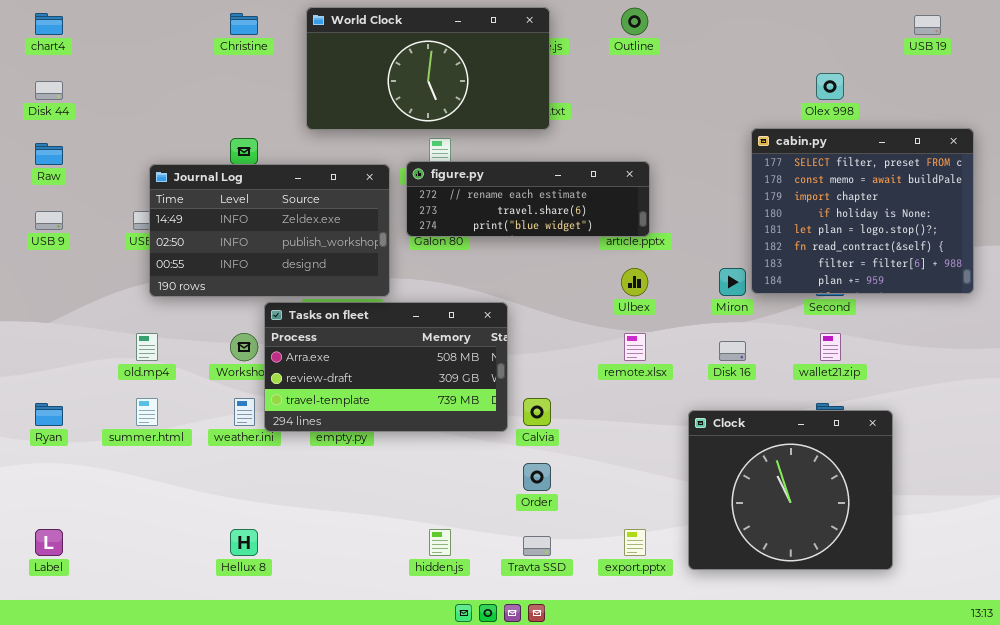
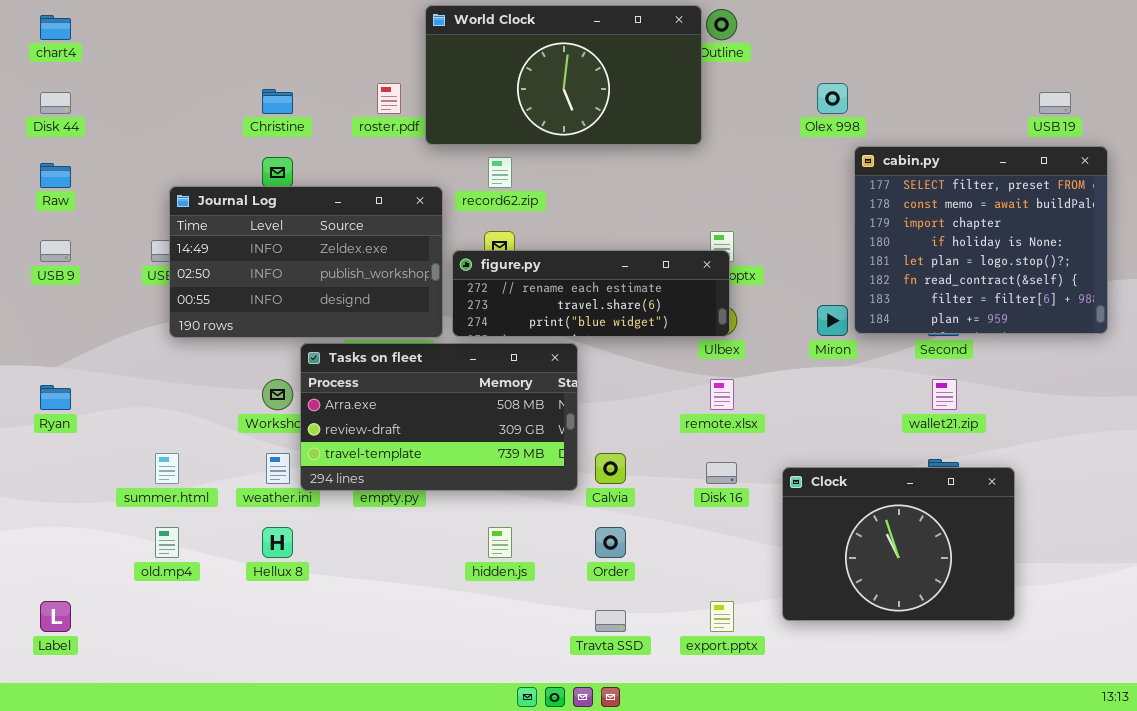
World Clock: [306,7,550,130] -> [425,5,702,145], moved
Christine: [230,13,258,35] -> [262,89,293,114], moved
USB 19: [914,15,941,35] -> [1039,92,1071,114], moved
Olex 998: [816,73,844,100] -> [817,83,848,114], moved
figure.py: [406,161,650,237] -> [452,250,730,337], moved
old.mp4: [136,333,158,361] -> [155,527,179,558], moved
Disk 16: [719,341,746,361] -> [706,462,737,484], moved
Ryan: [35,403,63,426] -> [40,385,71,410], moved
Clock: [688,410,893,570] -> [782,467,1015,621], resized
Hellux 8: [230,529,258,556] -> [262,527,293,558], moved
hidden.js: [429,529,451,556] -> [488,527,512,558], moved

